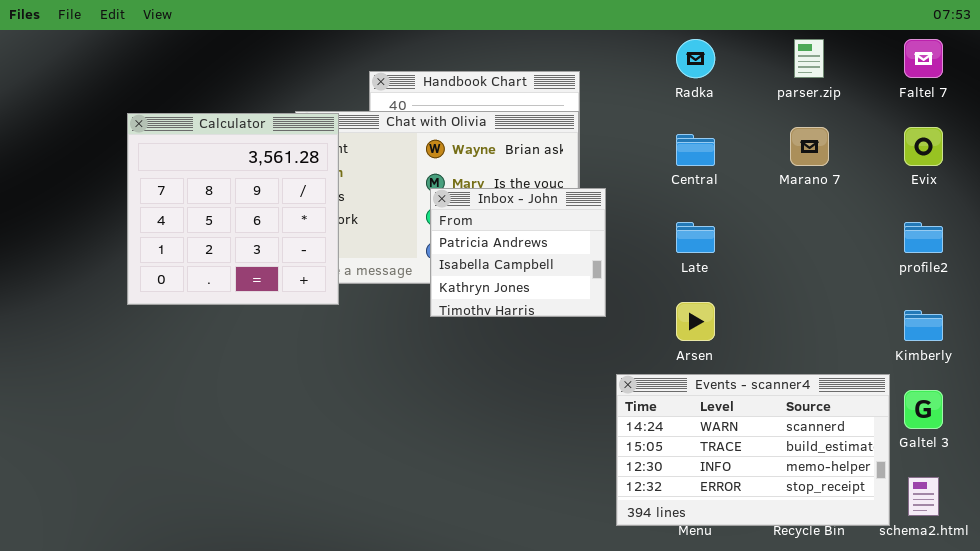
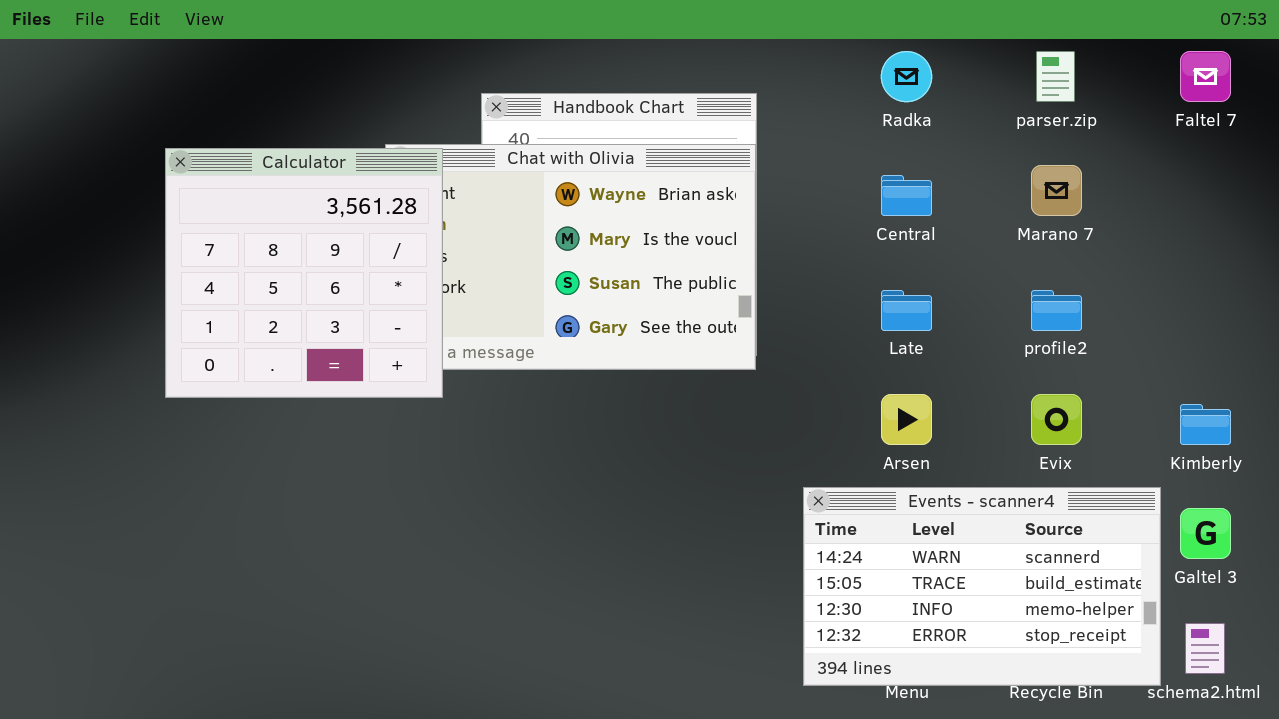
Evix: [904,127,943,166] -> [1031,394,1082,445], moved
Inbox - John: [430,188,606,317] -> none, closed
profile2: [904,222,943,253] -> [1031,290,1082,331], moved

